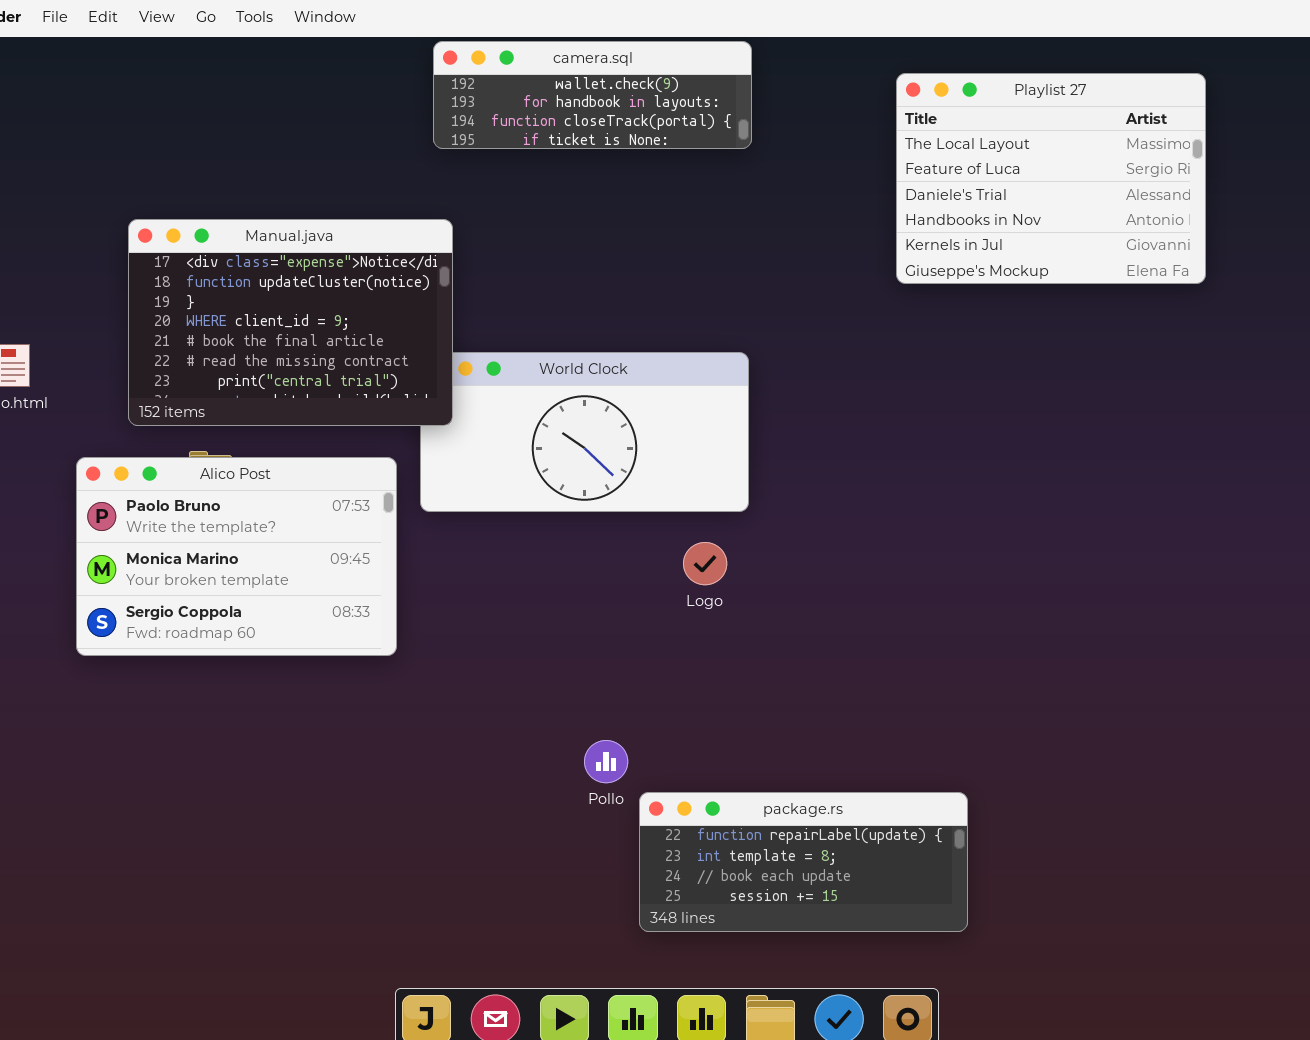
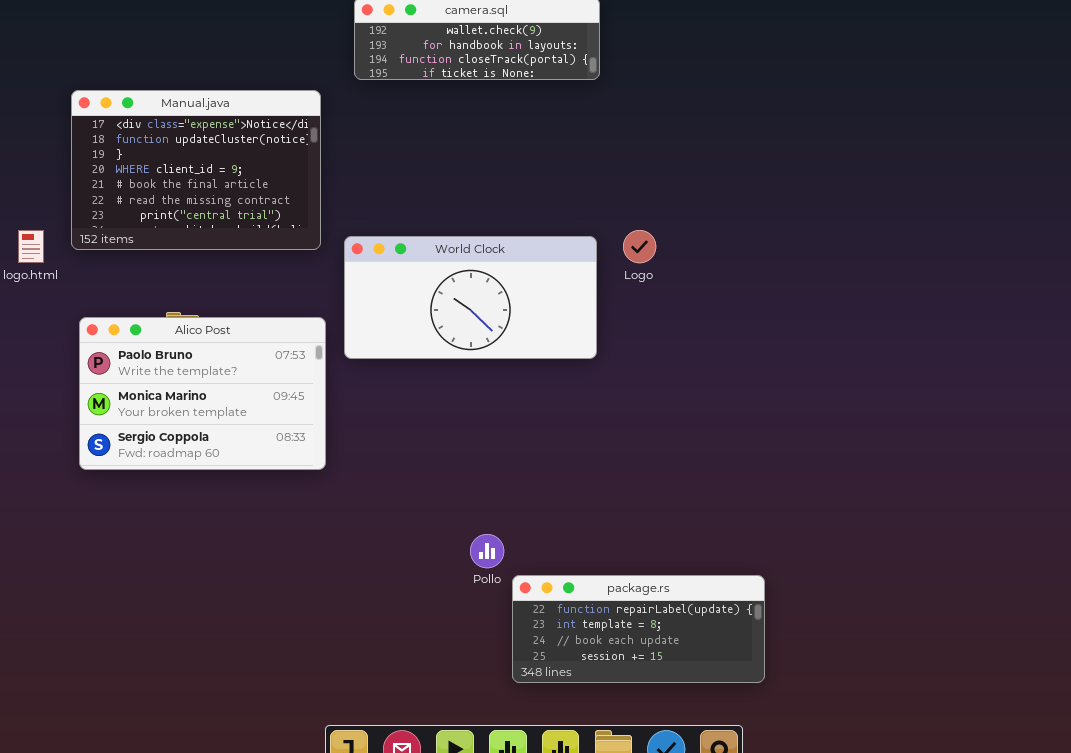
Playlist 27: [896,73,1206,284] -> none, closed
Manual.java: [128,219,453,426] -> [71,90,321,250], moved
Logo: [683,542,727,585] -> [623,230,656,263], moved

